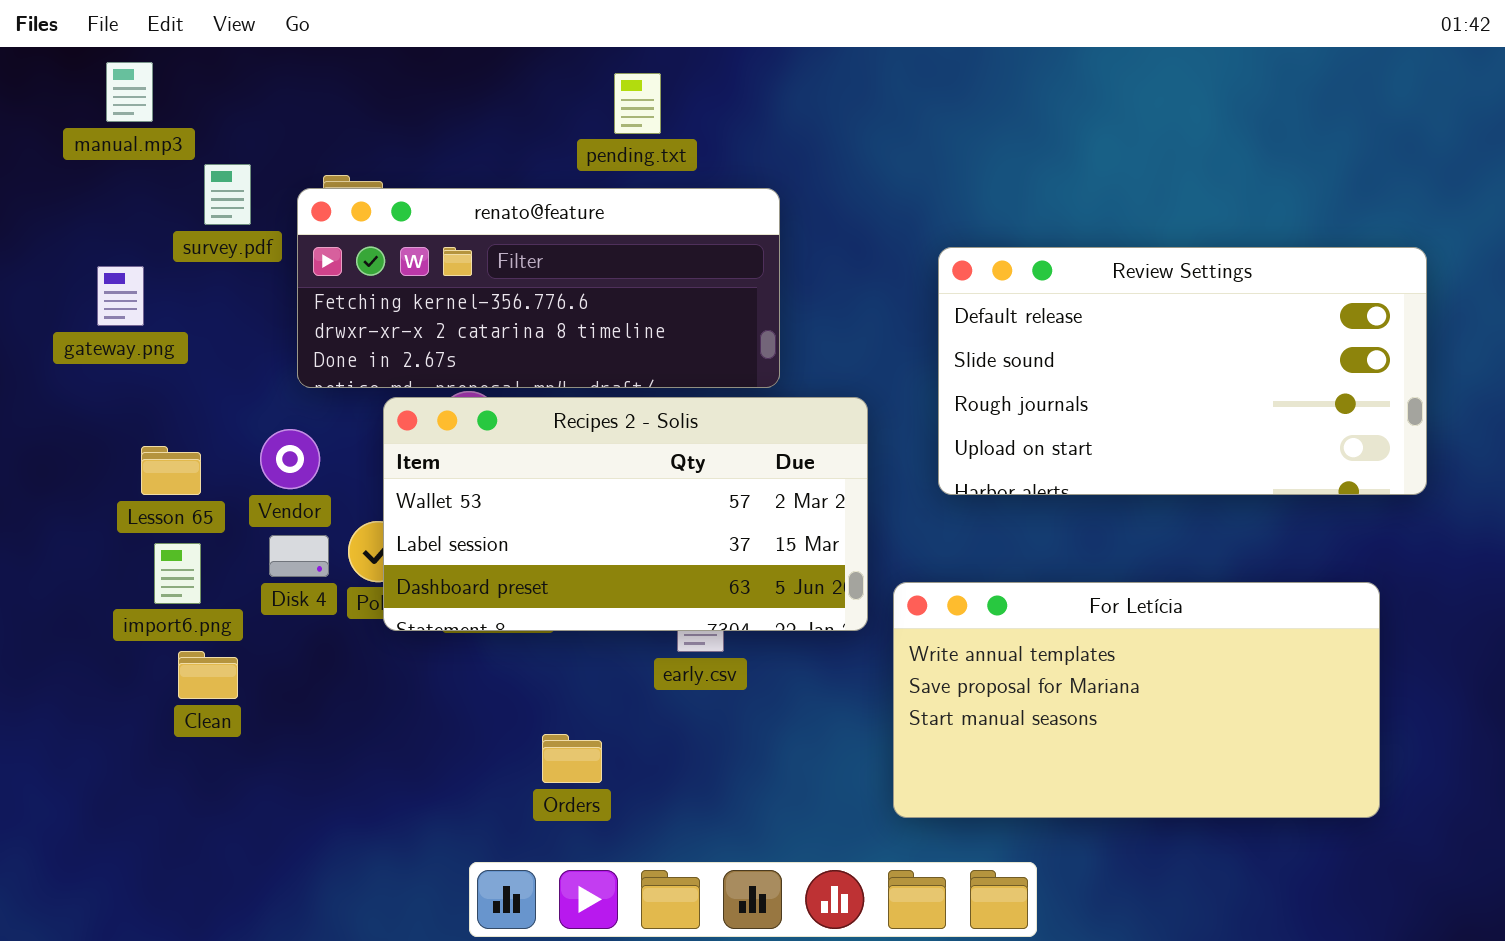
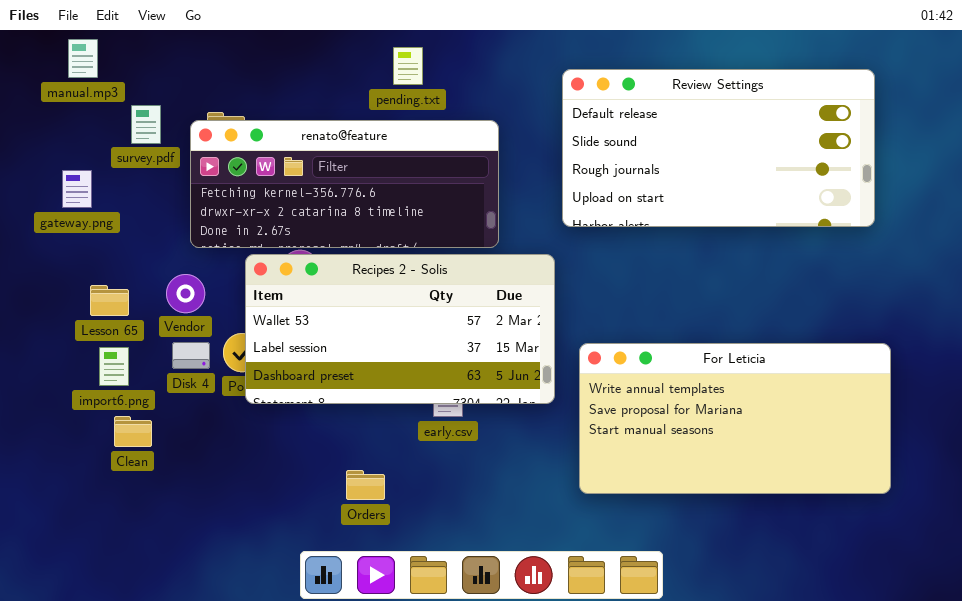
Review Settings: [938,247,1427,495] -> [562,69,875,227], moved
For Letícia: [893,582,1380,818] -> [579,343,891,494], moved

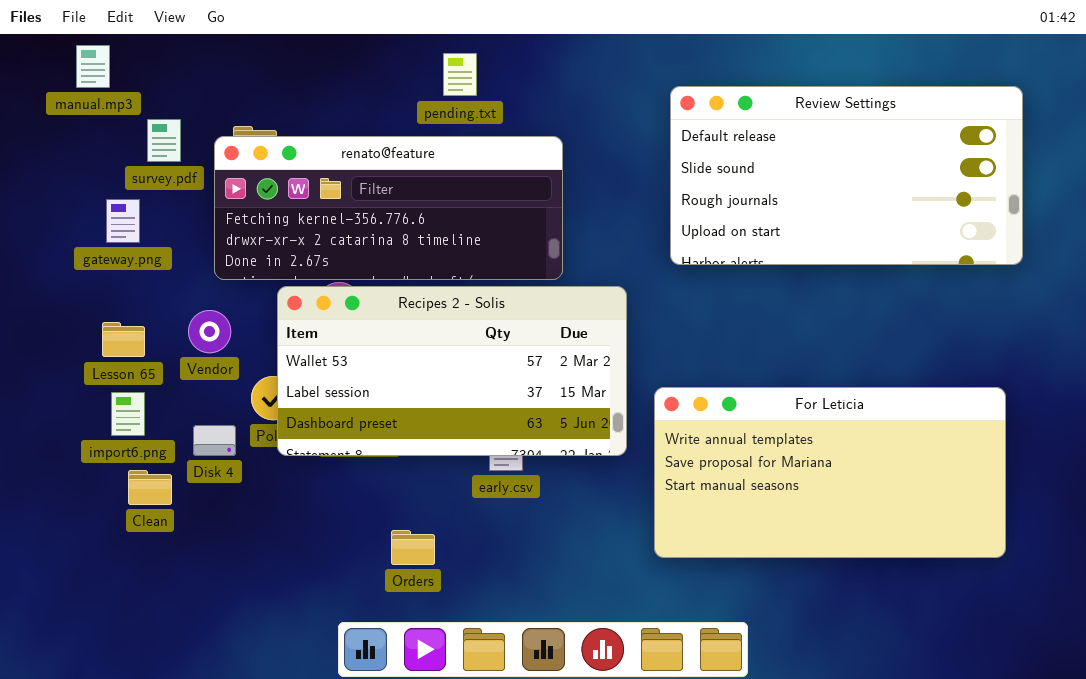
Review Settings: [562,69,875,227] -> [670,86,1023,265], moved
gateway.png: [62,170,92,208] -> [106,199,140,243], moved
Disk 4: [172,342,210,369] -> [193,425,236,456], moved

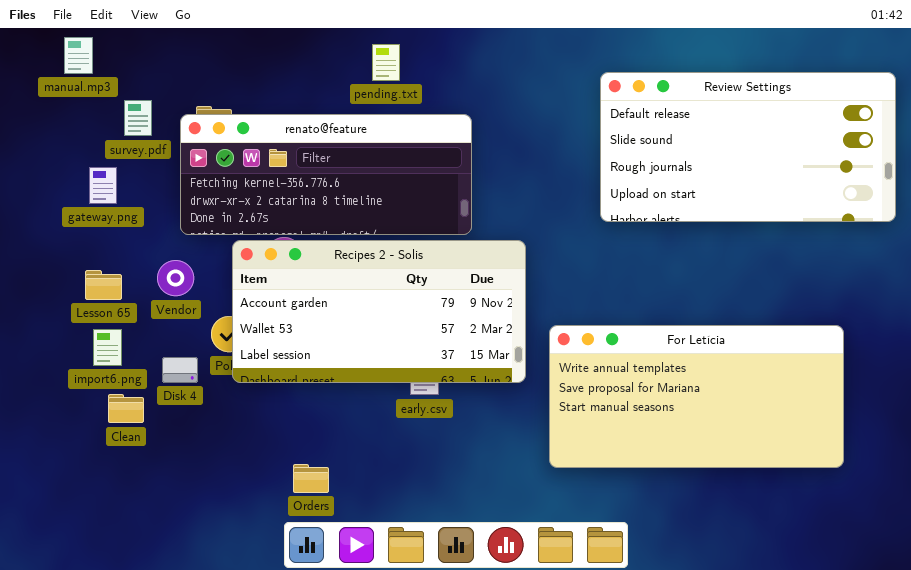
Review Settings: [670,86,1023,265] -> [600,72,896,222], moved
Recipes 2 - Solis: [277,286,627,456] -> [232,240,526,383], scrolled up 1 row
Orders: [391,530,435,565] -> [293,464,329,493], moved

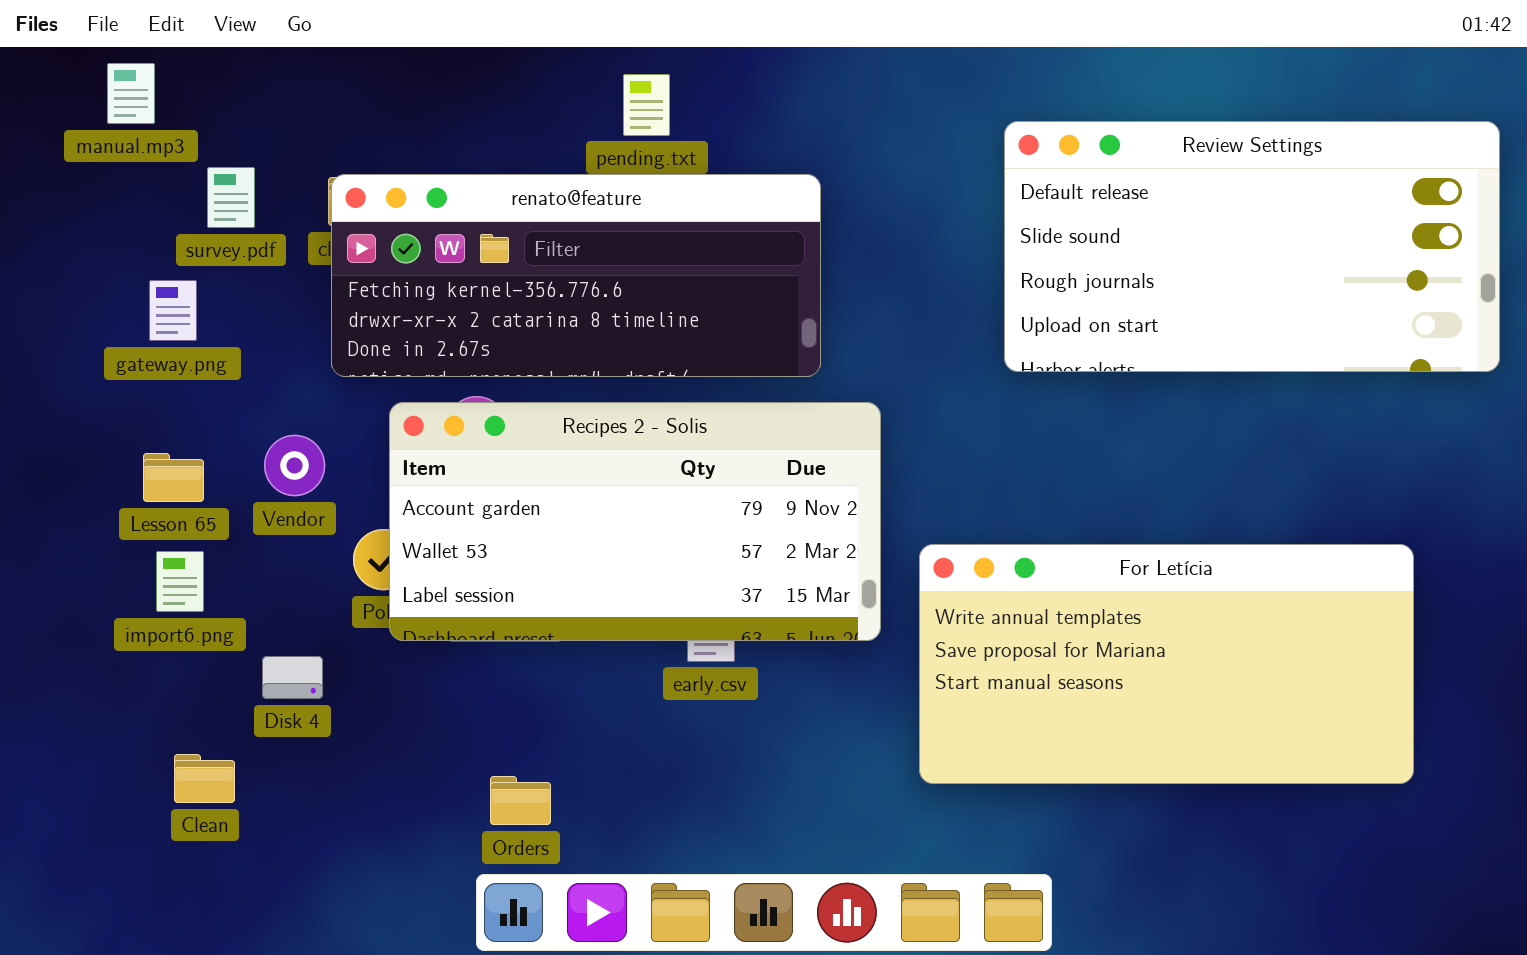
renato@feature: [180,114,472,235] -> [331,174,821,377], moved
Disk 4: [162,357,198,383] -> [262,656,323,699], moved
Clean: [108,394,144,423] -> [174,754,235,803], moved

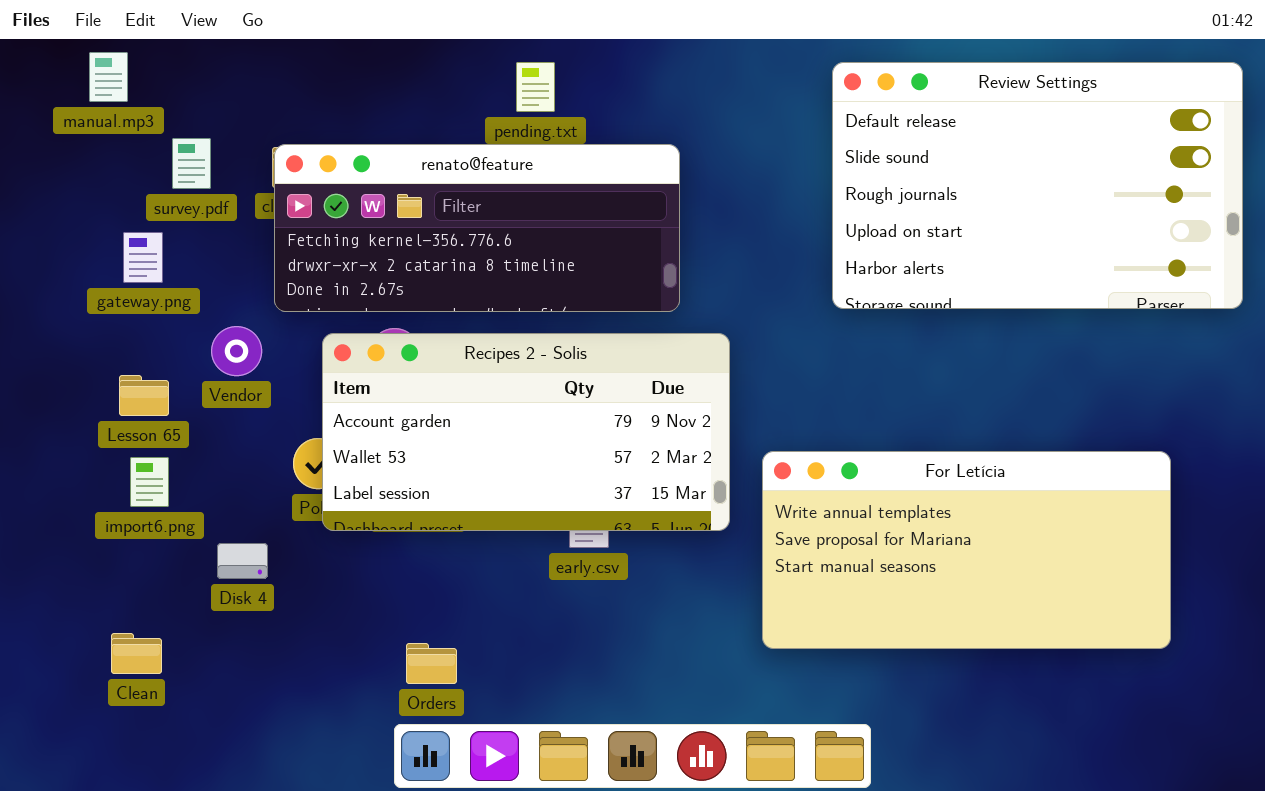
Review Settings: [1004,121,1500,372] -> [832,62,1243,309], resized
Vendor: [264,435,325,496] -> [211,326,262,376], moved
Clean: [174,754,235,803] -> [111,633,162,674], moved

